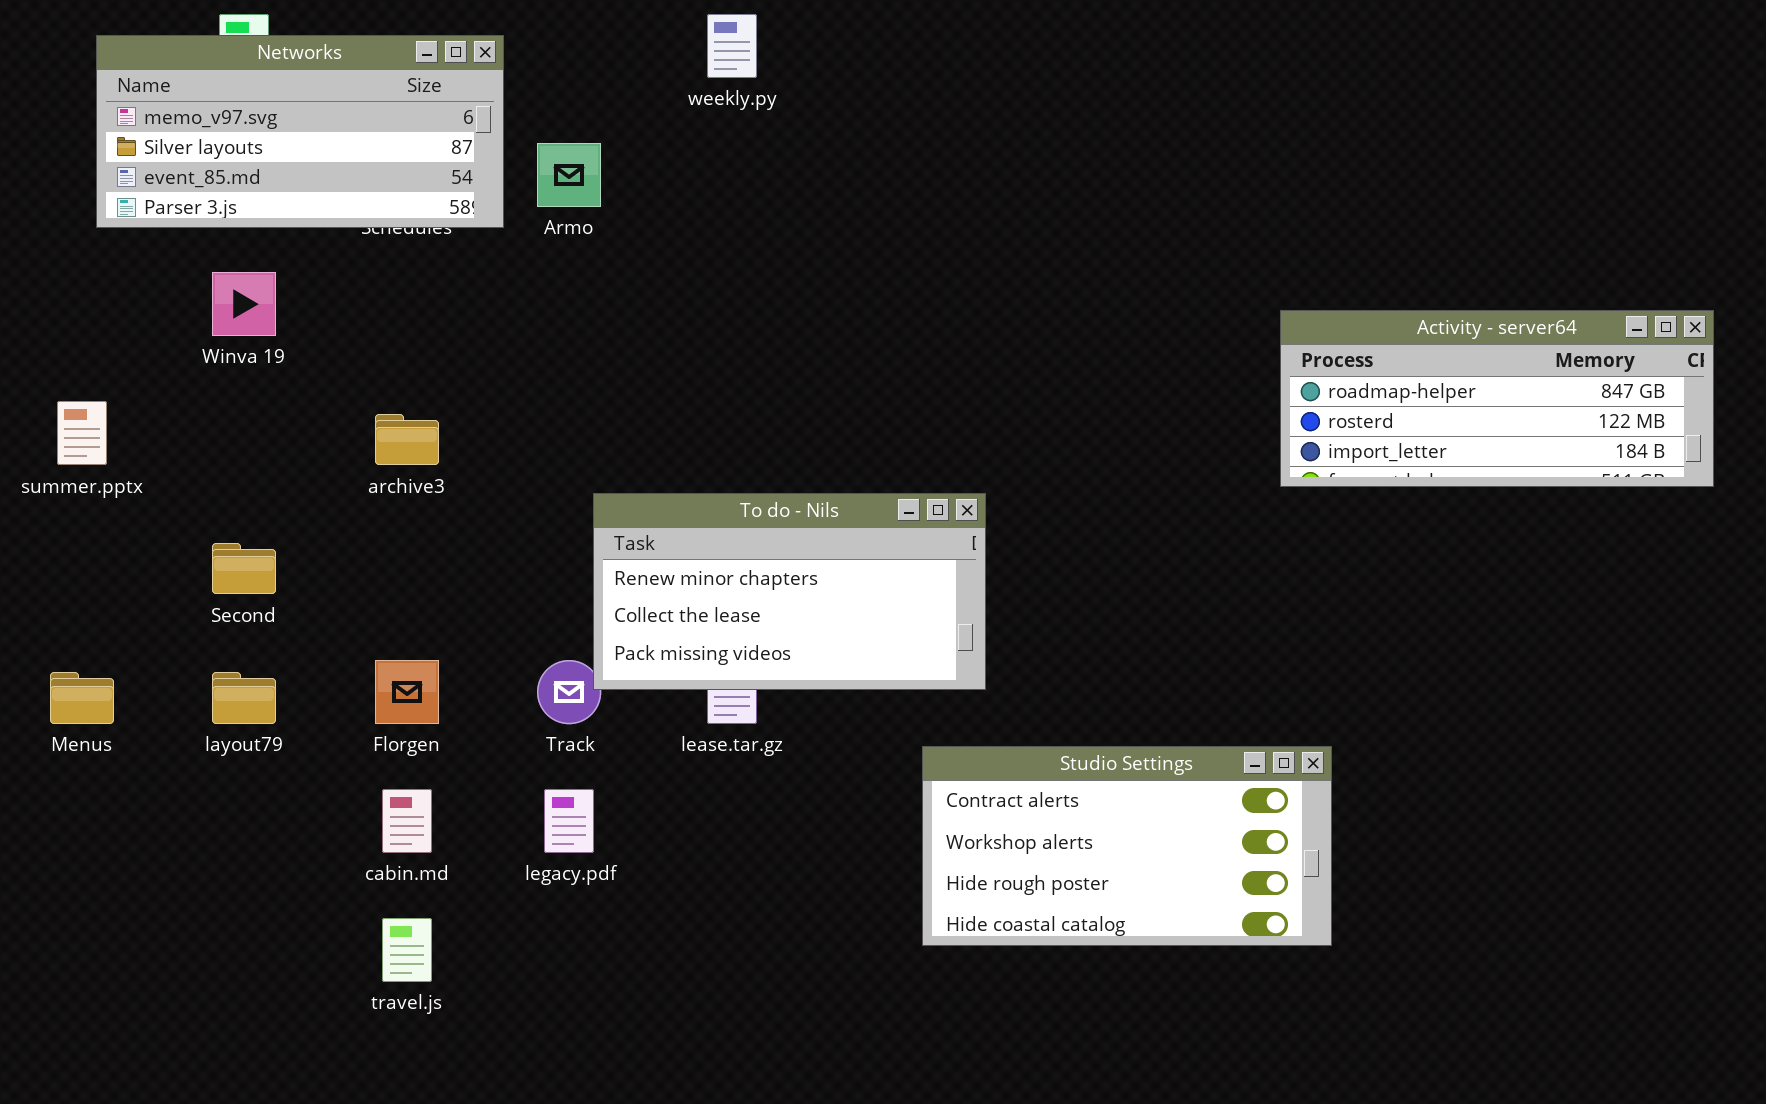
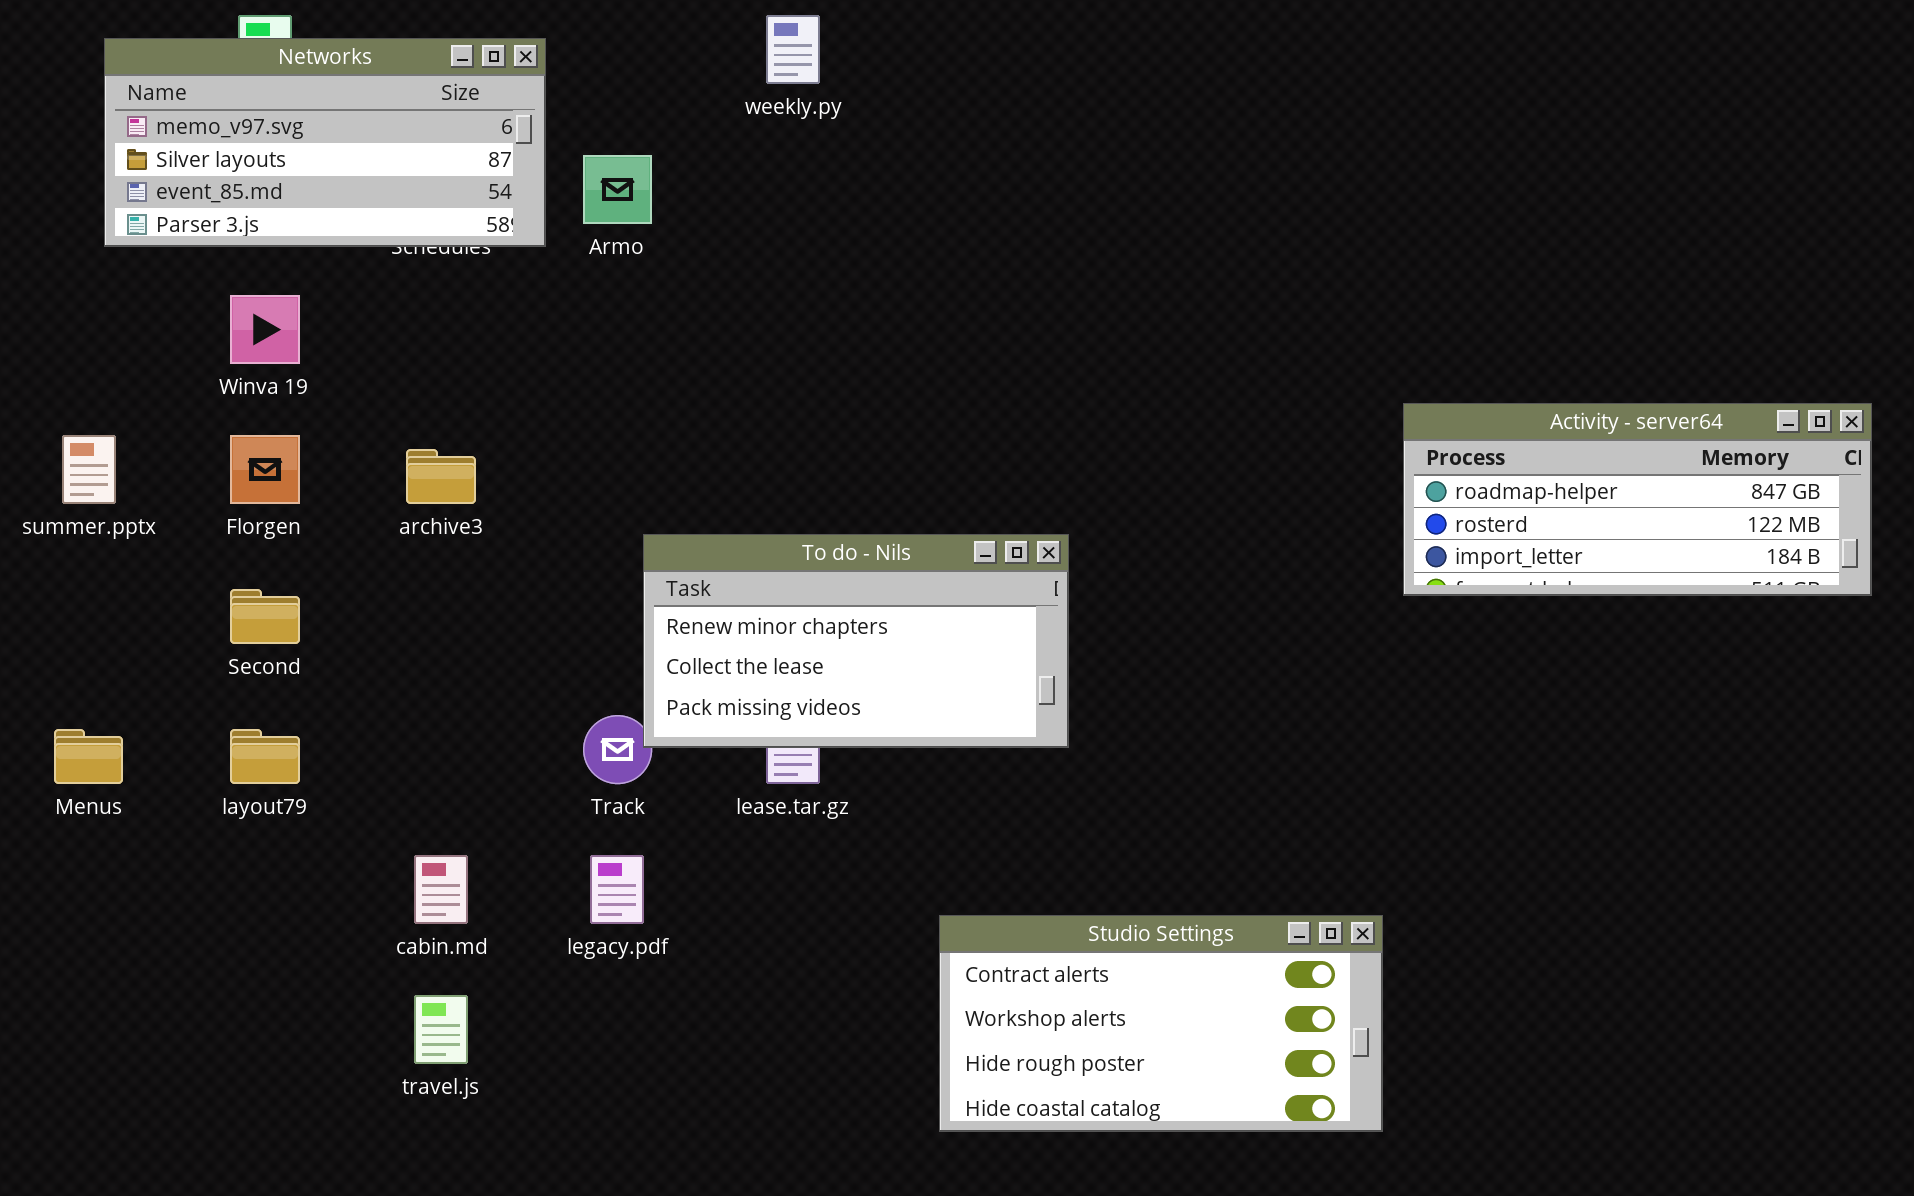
Activity - server64: [1280,310,1714,487] -> [1403,403,1872,596], moved
Florgen: [375,660,439,724] -> [230,435,300,504], moved
Studio Settings: [922,746,1332,946] -> [939,915,1383,1132], moved

